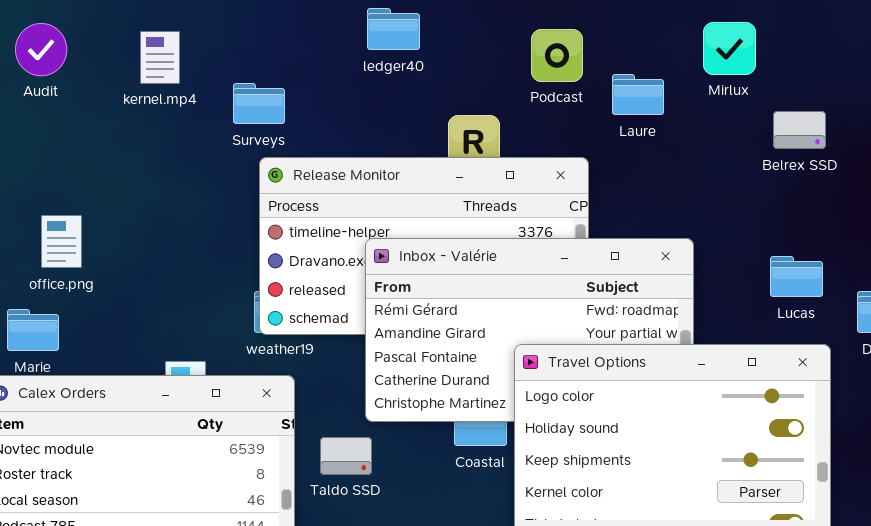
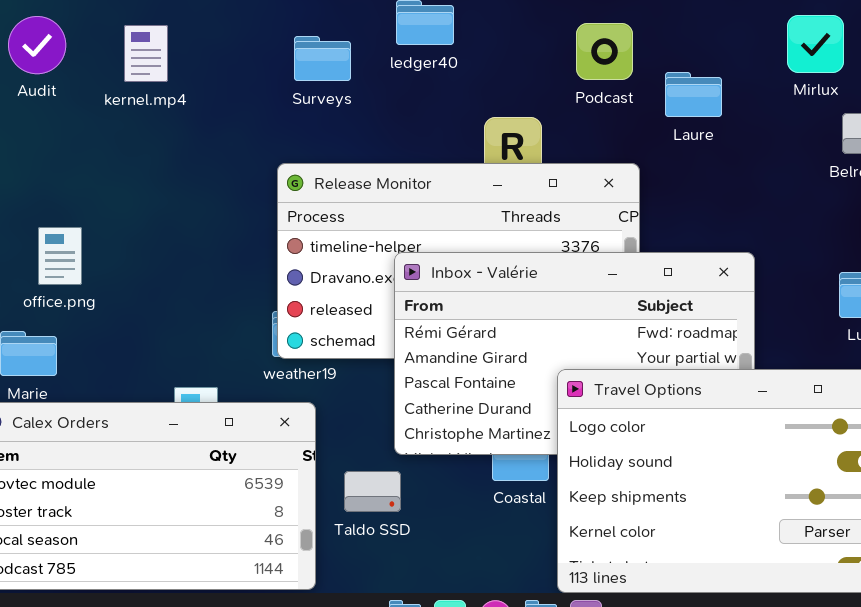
Mirlux: [703,22,756,75] -> [787,15,844,73], moved
kernel.mp4: [140,31,180,84] -> [124,25,168,82], moved
Surveys: [233,83,285,124] -> [294,36,351,81], moved

